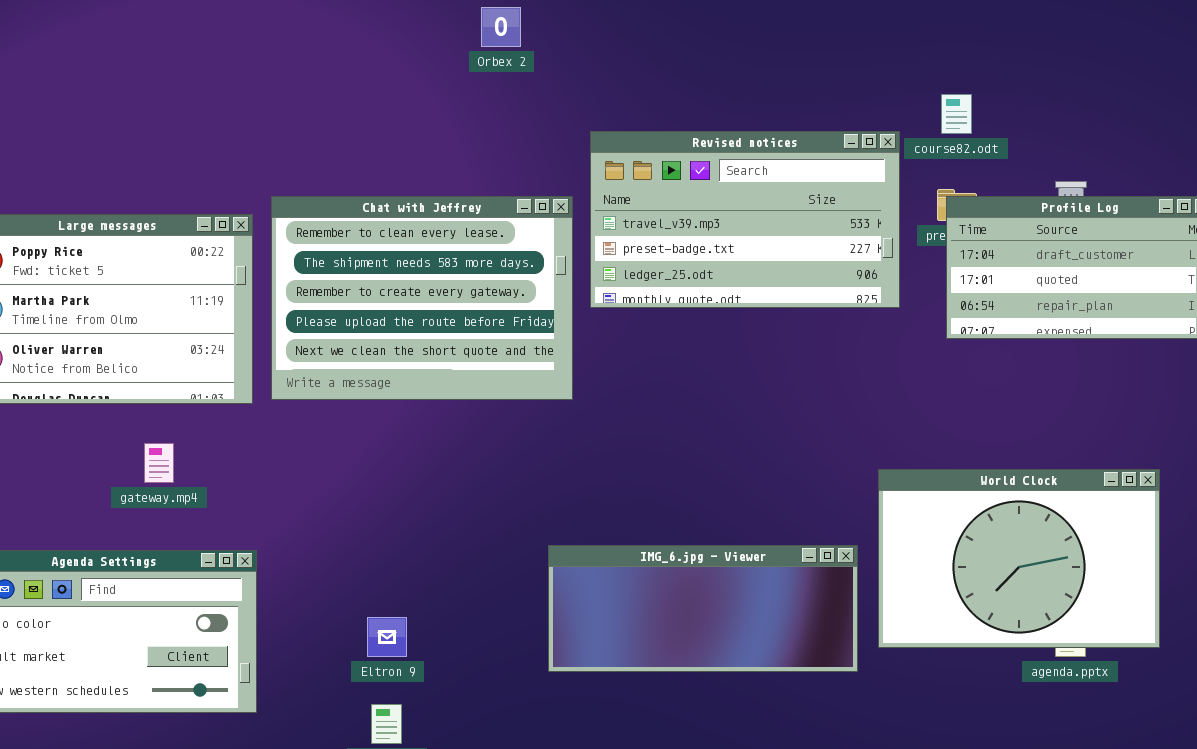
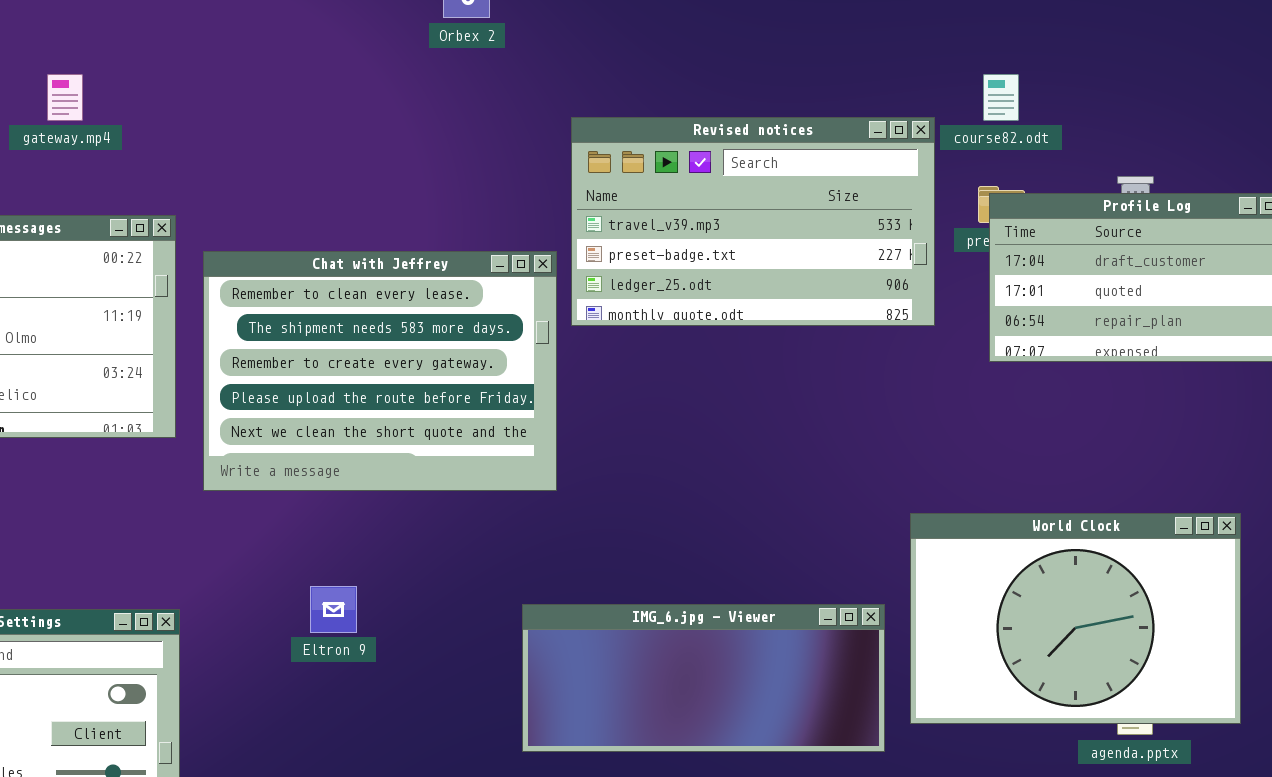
Chat with Jeffrey: [271,196,573,400] -> [203,251,557,491], moved
gateway.mp4: [144,443,174,483] -> [47,74,83,121], moved
Eltron 9: [367,617,407,657] -> [310,586,357,633], moved

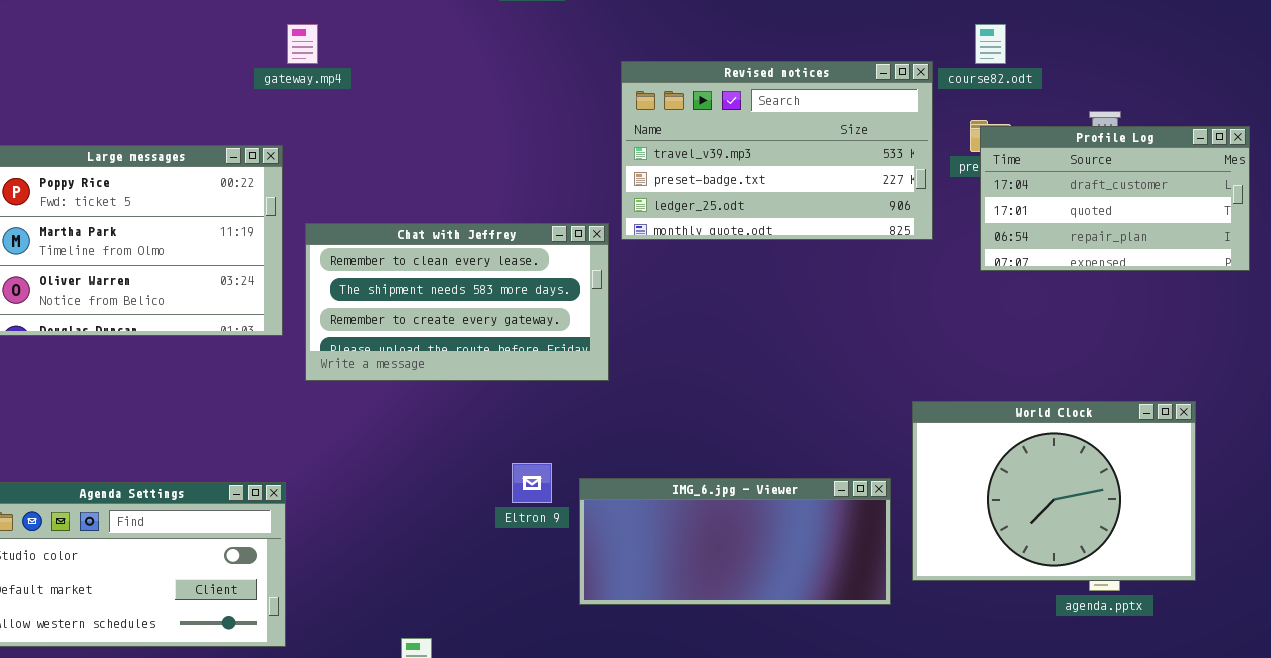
gateway.mp4: [47,74,83,121] -> [287,24,318,64], moved
Chat with Jeffrey: [203,251,557,491] -> [305,223,609,381], resized
Eltron 9: [310,586,357,633] -> [512,463,552,503], moved

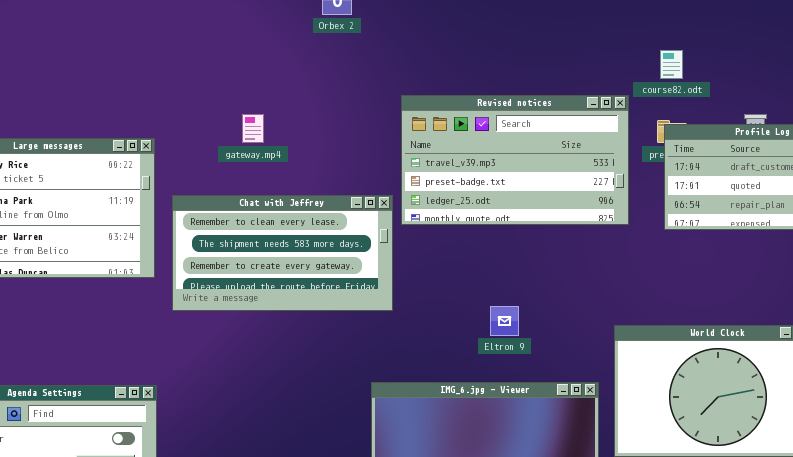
gateway.mp4: [287,24,318,64] -> [242,114,264,143], moved
Revised notices: [621,61,933,240] -> [401,95,629,225], moved
Eltron 9: [512,463,552,503] -> [490,306,519,336], moved

